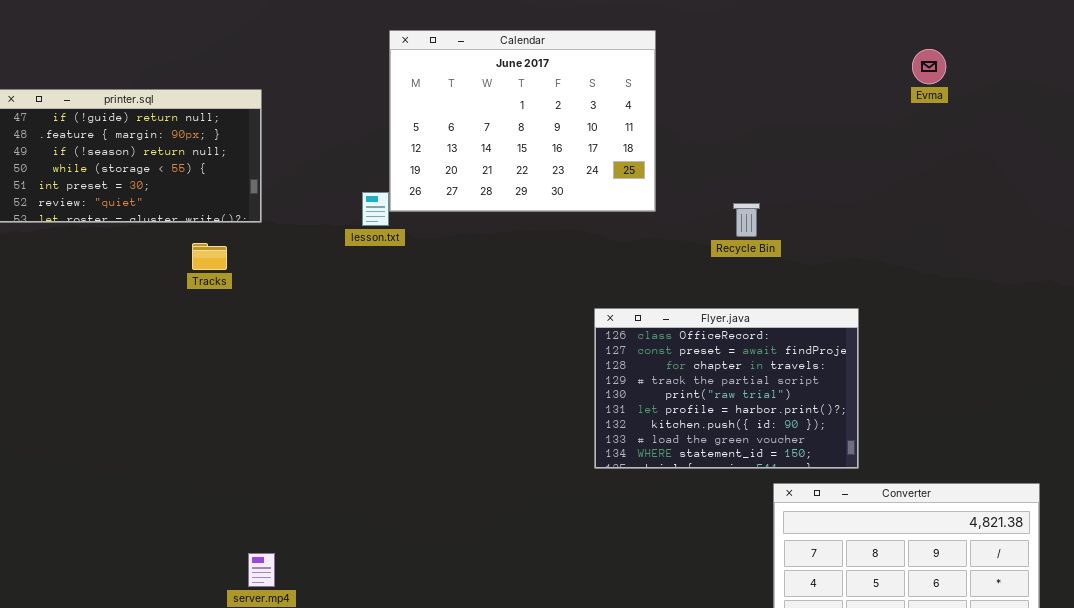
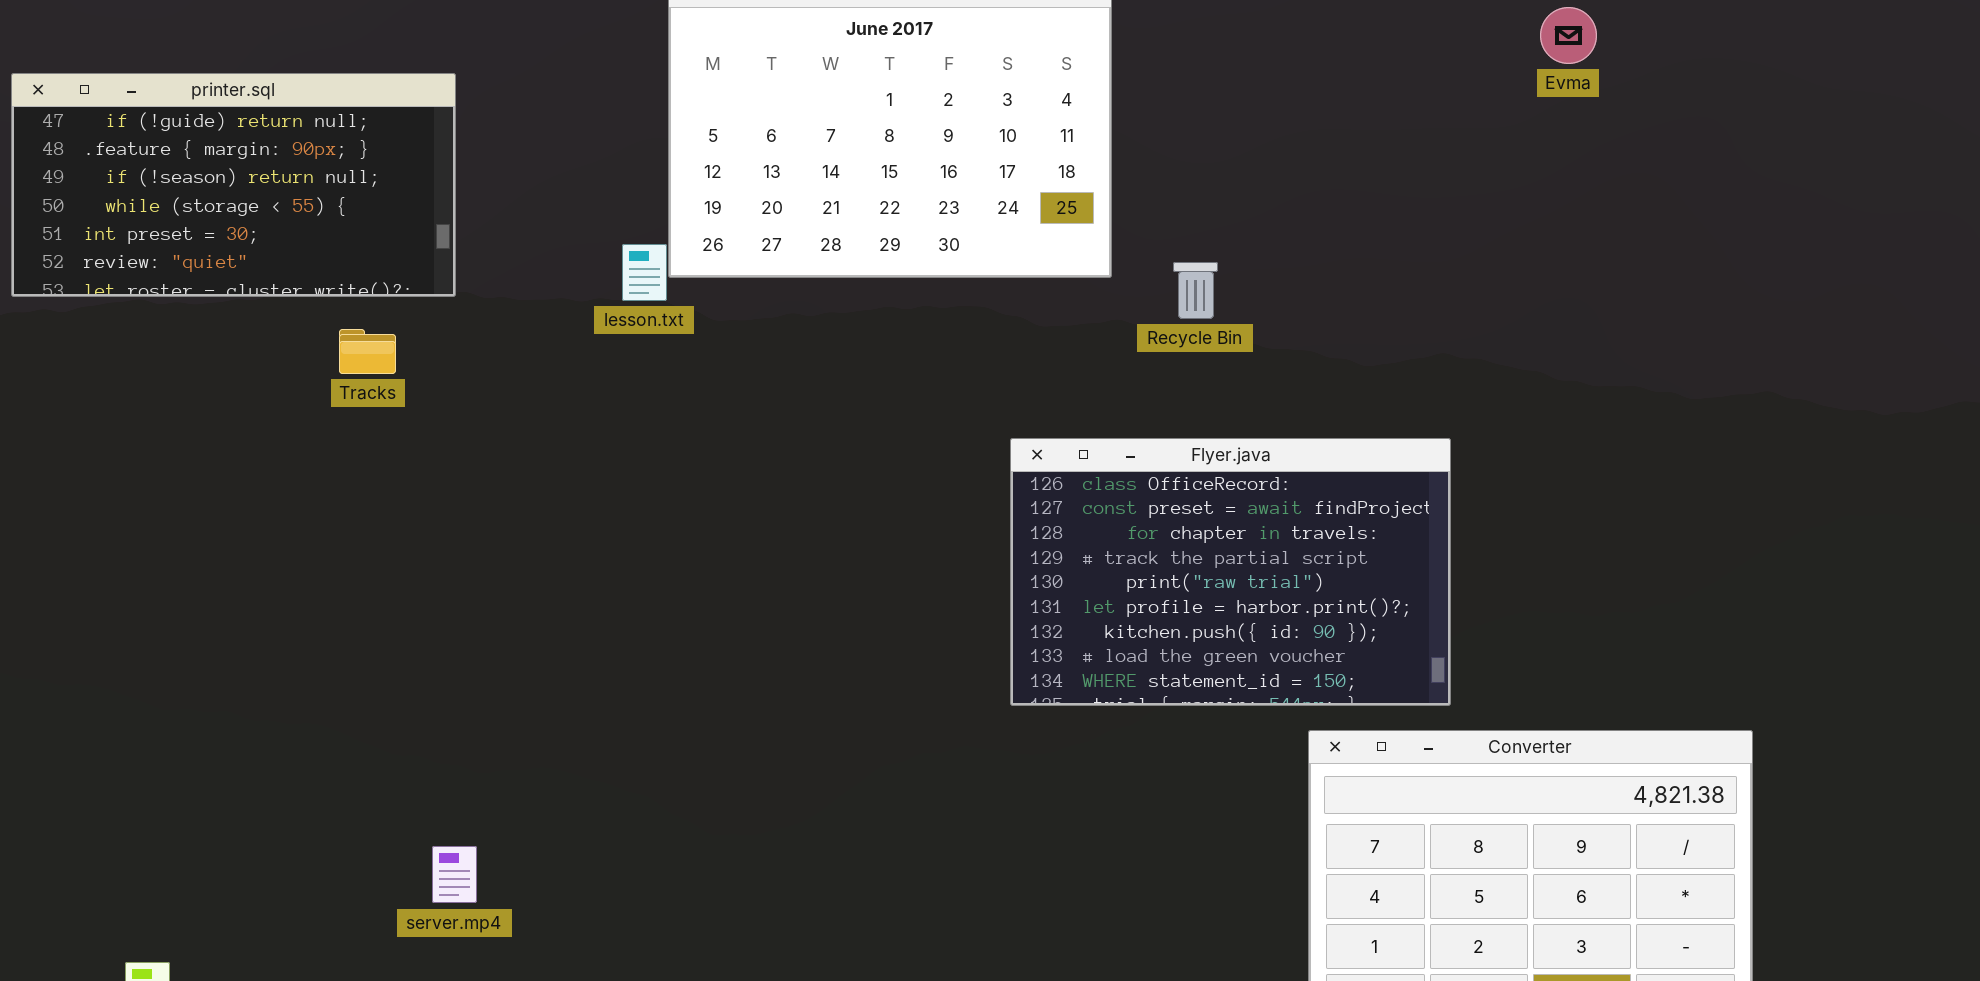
Recycle Bin: [733,203,760,237] -> [1173,262,1218,319], moved

